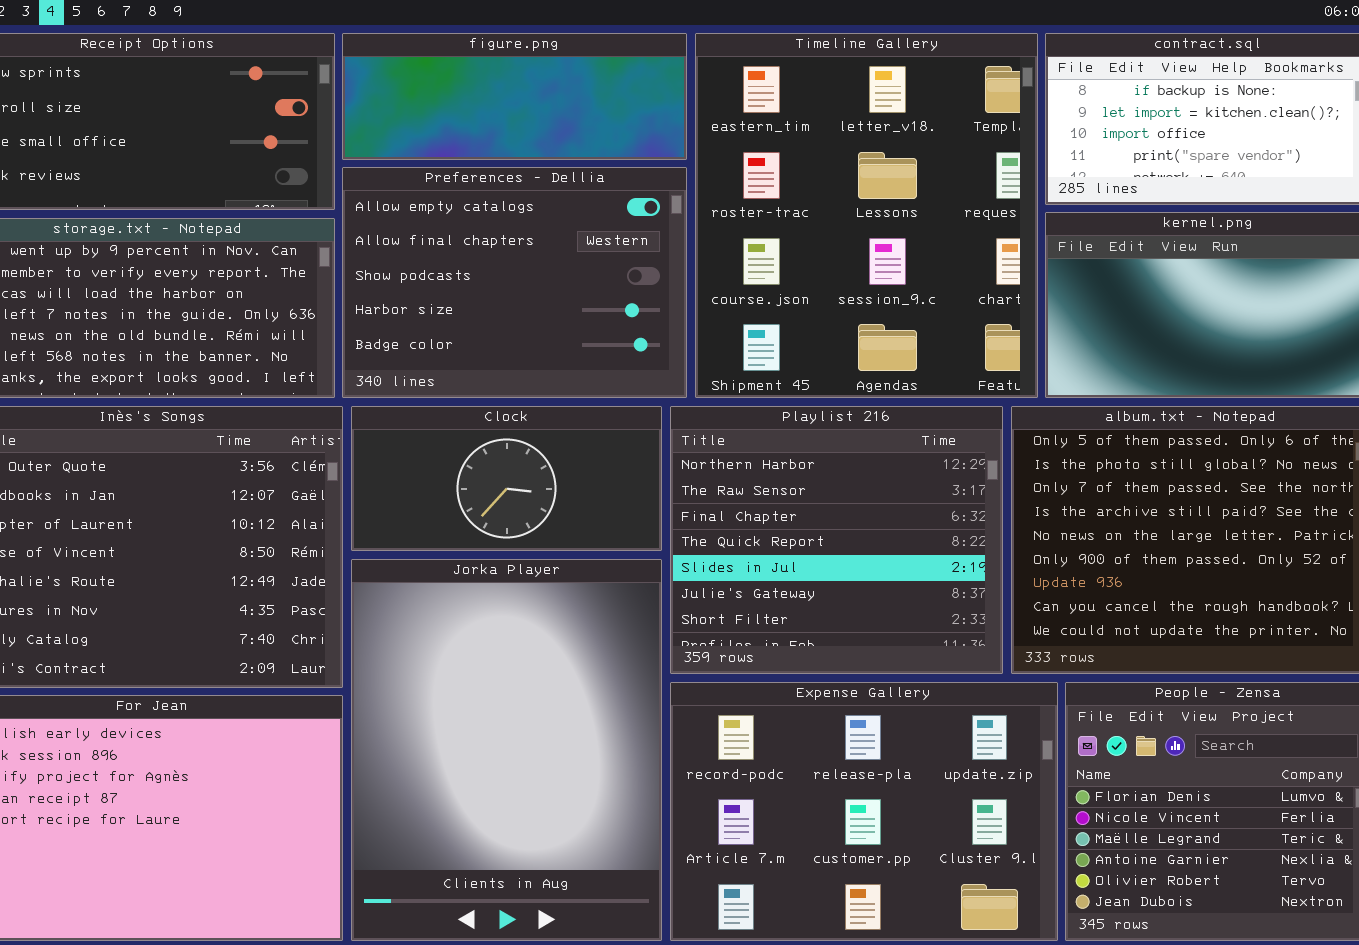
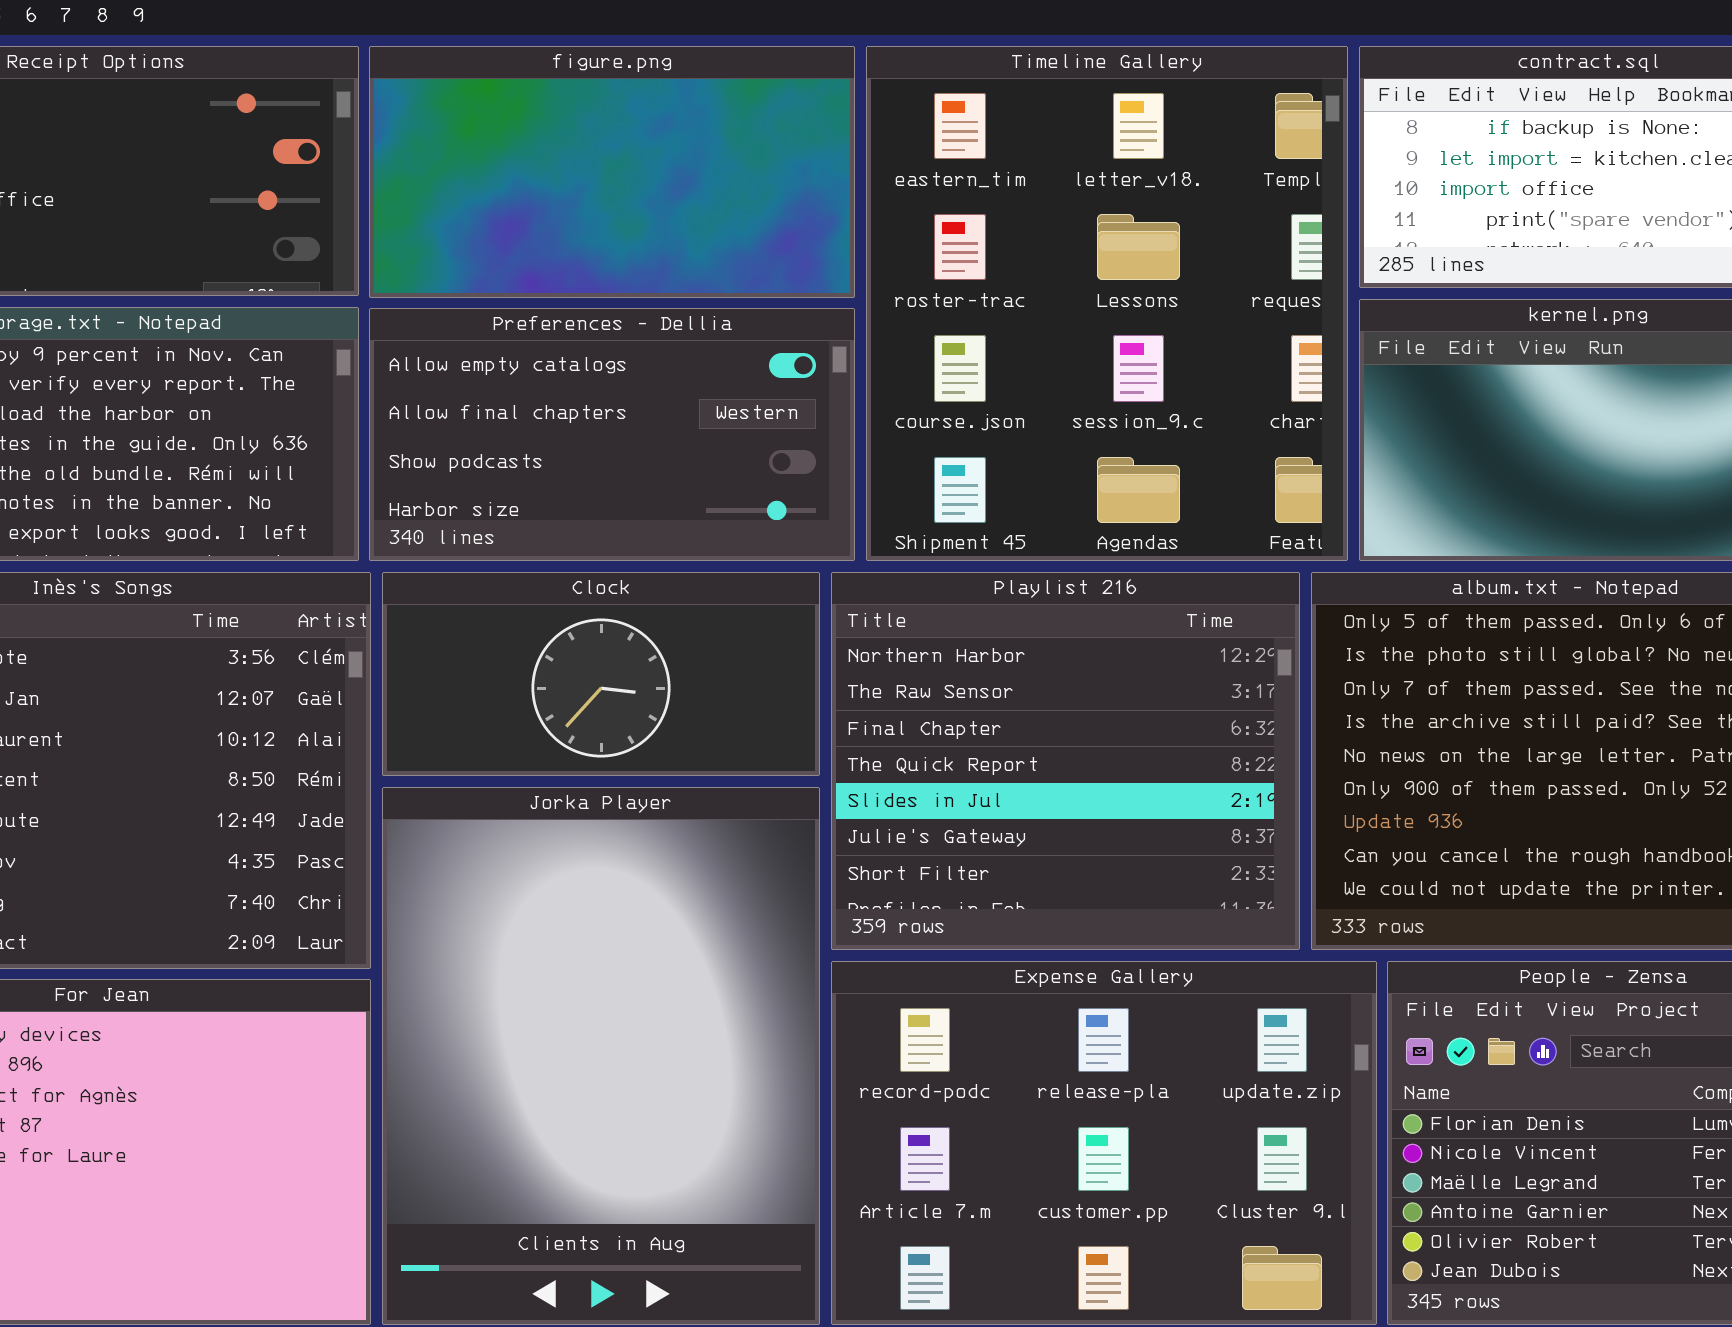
figure.png: [342,33,687,160] -> [369,46,855,298], resized
Preferences - Dellia: [342,167,687,398] -> [369,308,855,561], resized

